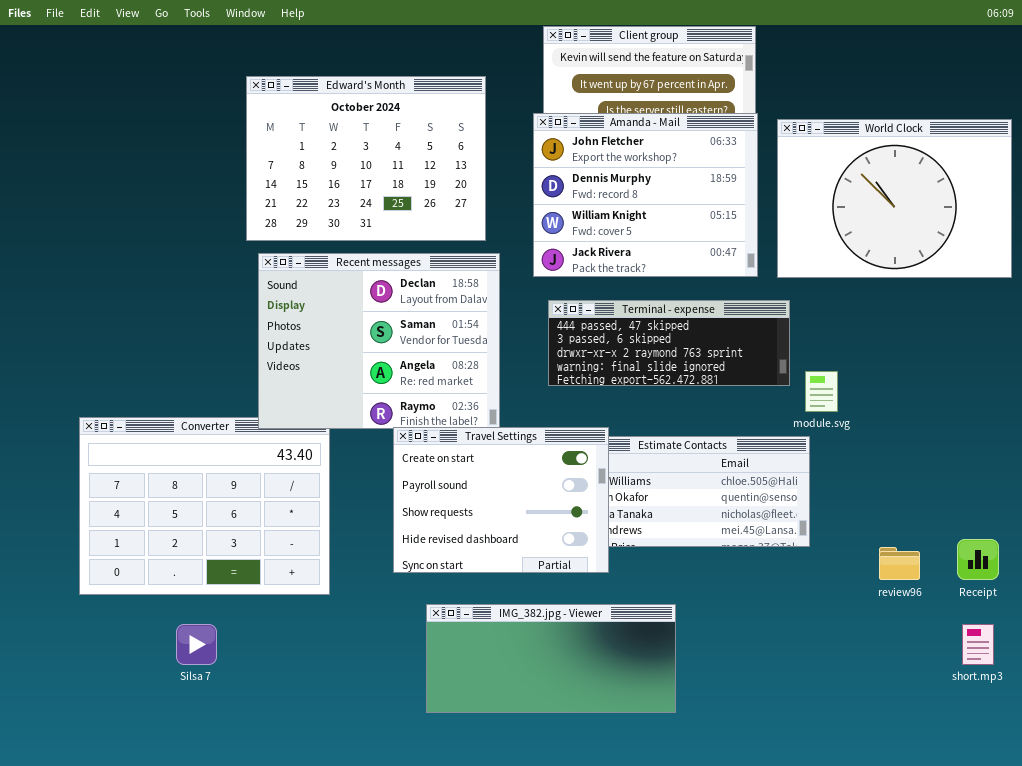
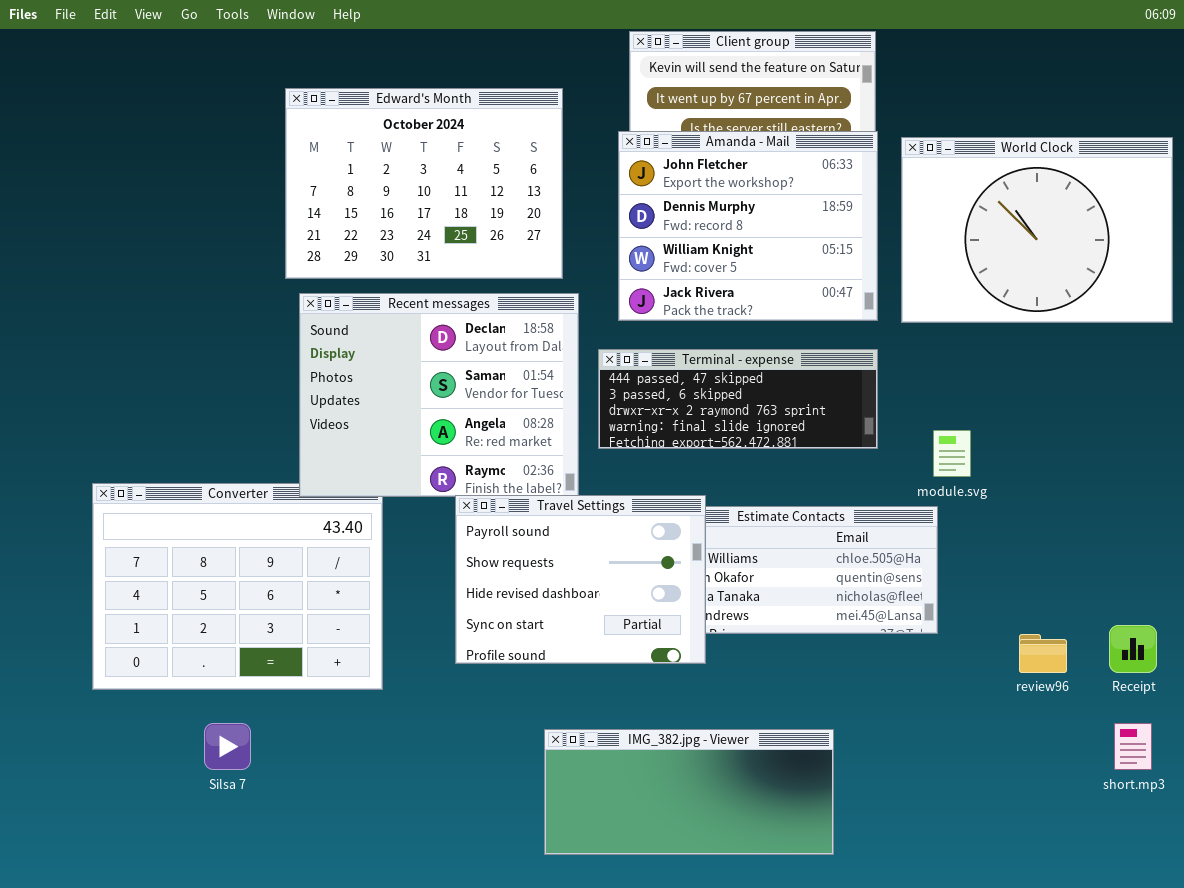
Terminal - expense: [548,300,790,386] -> [598,349,878,449], moved
Travel Settings: [393,427,609,573] -> [455,495,706,664], scrolled down 1 row
IMG_382.jpg - Viewer: [426,604,676,713] -> [544,729,834,855], moved

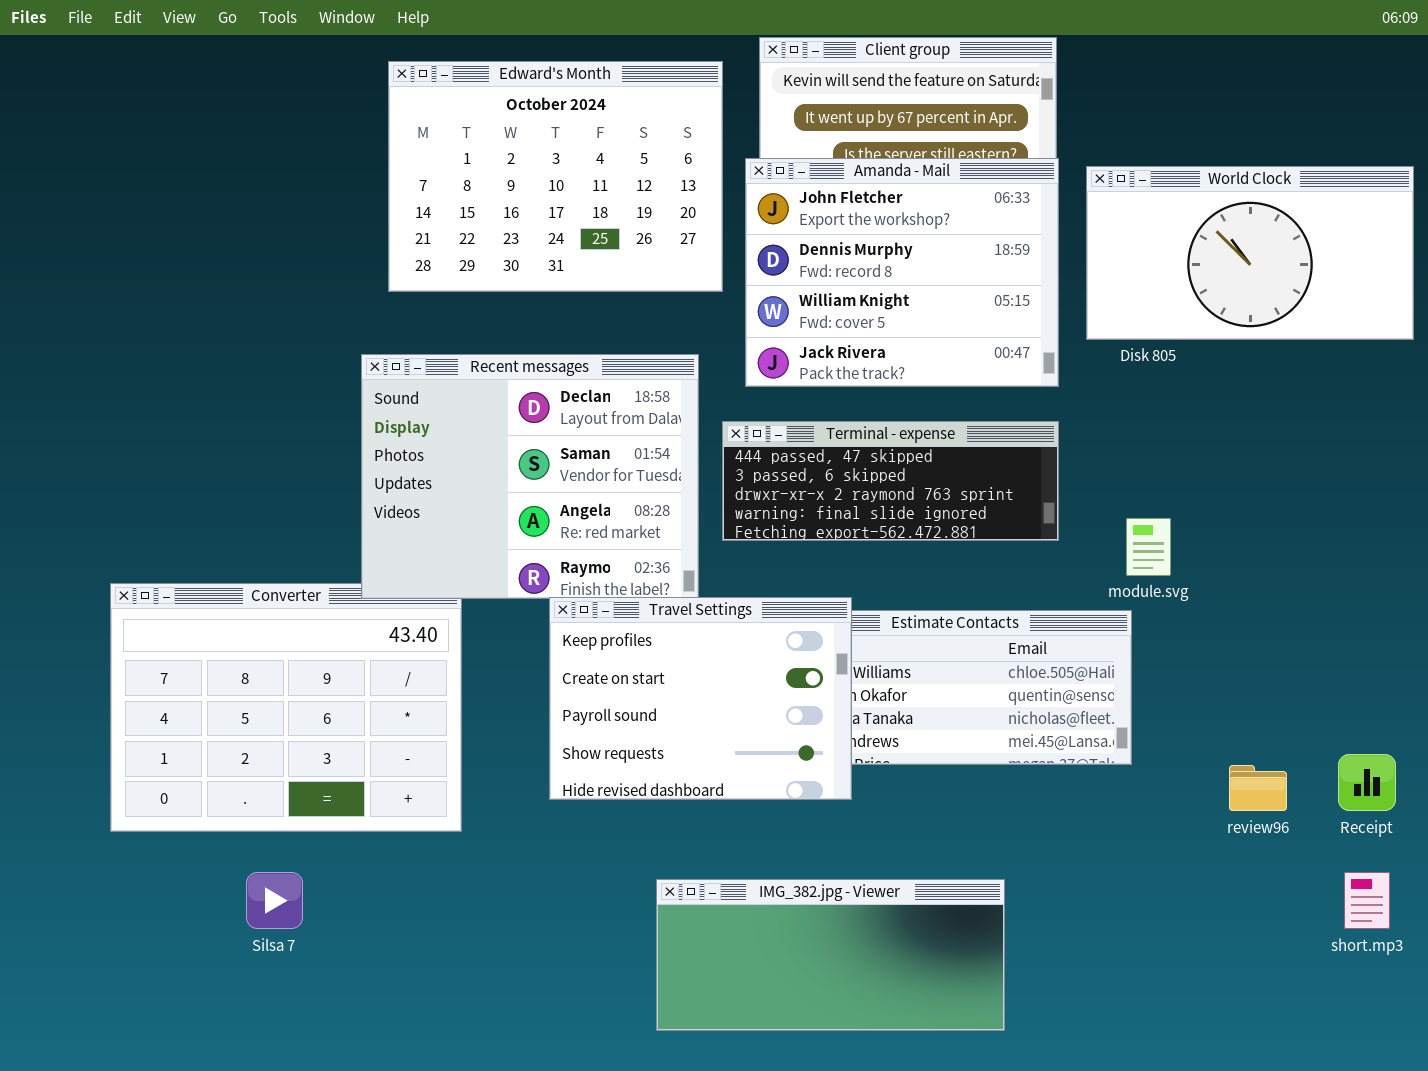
Edward's Month: [285,88,563,279] -> [388,61,723,292], moved
World Clock: [901,137,1173,323] -> [1086,166,1414,340], resized
Travel Settings: [455,495,706,664] -> [549,597,852,800], scrolled up 2 rows

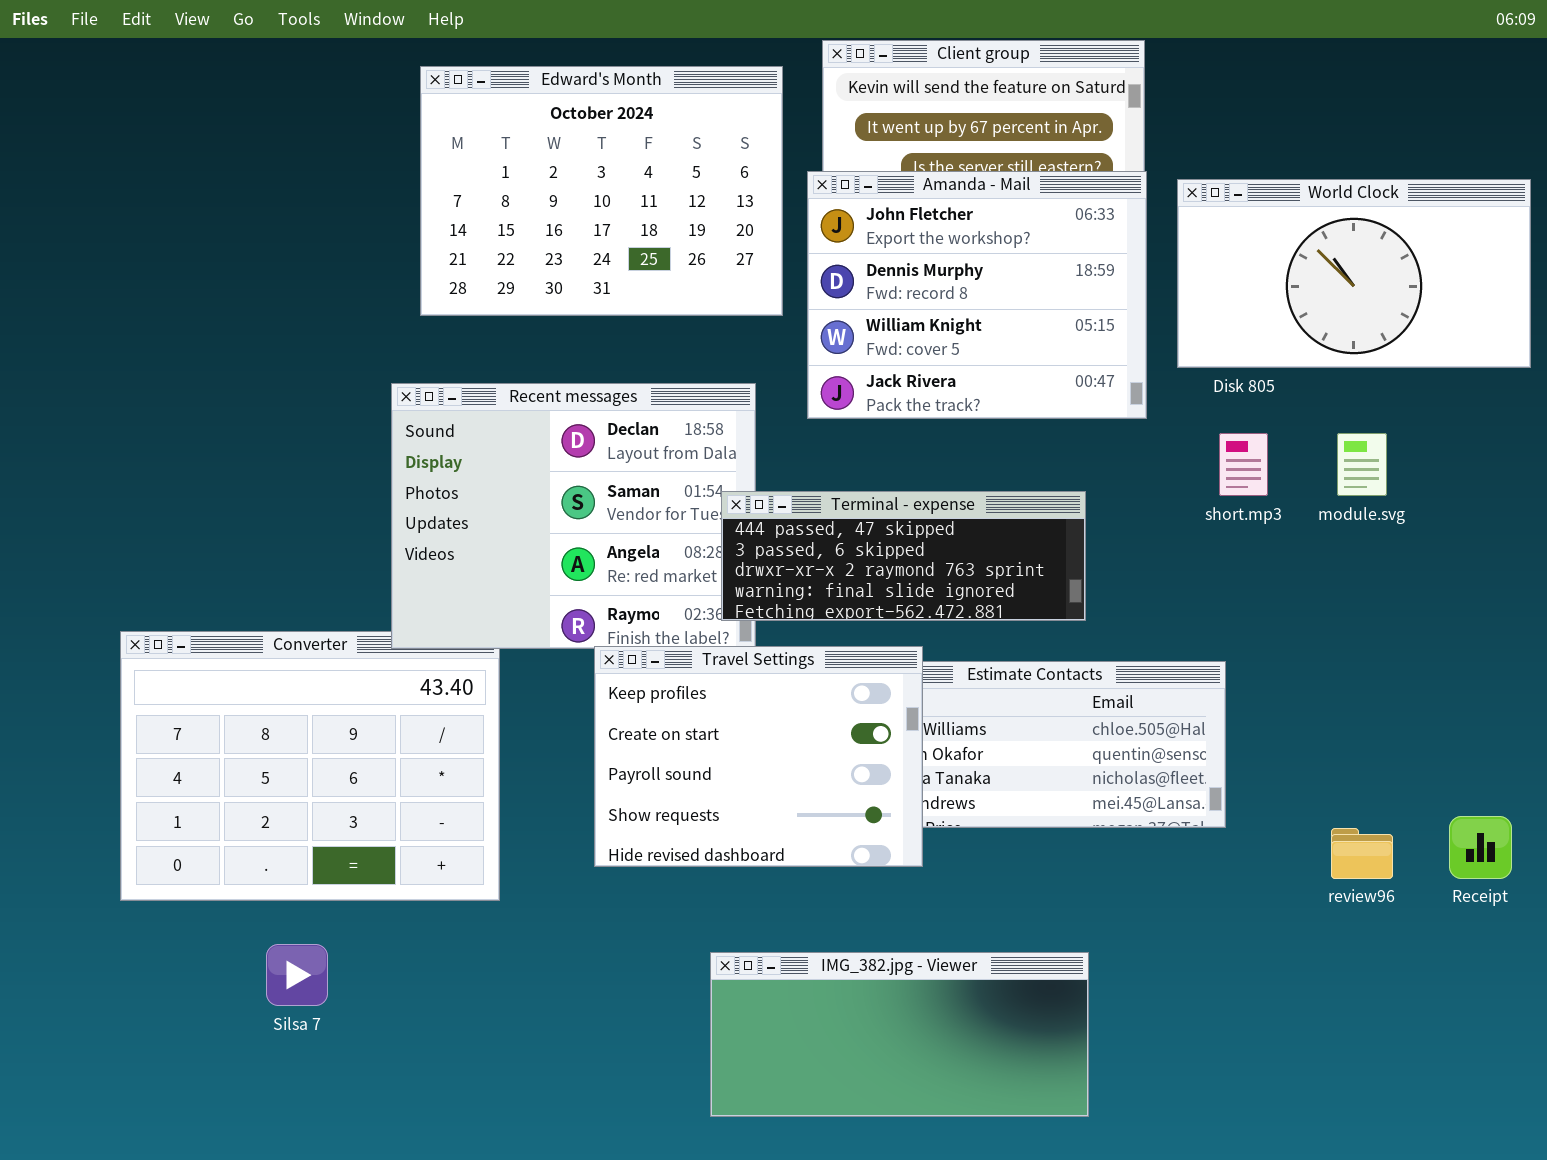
Terminal - expense: [722,421,1059,541] -> [721,491,1086,621], moved
module.svg: [1126,518,1171,576] -> [1337,433,1387,496], moved
short.mp3: [1344,872,1390,929] -> [1219,433,1268,496], moved

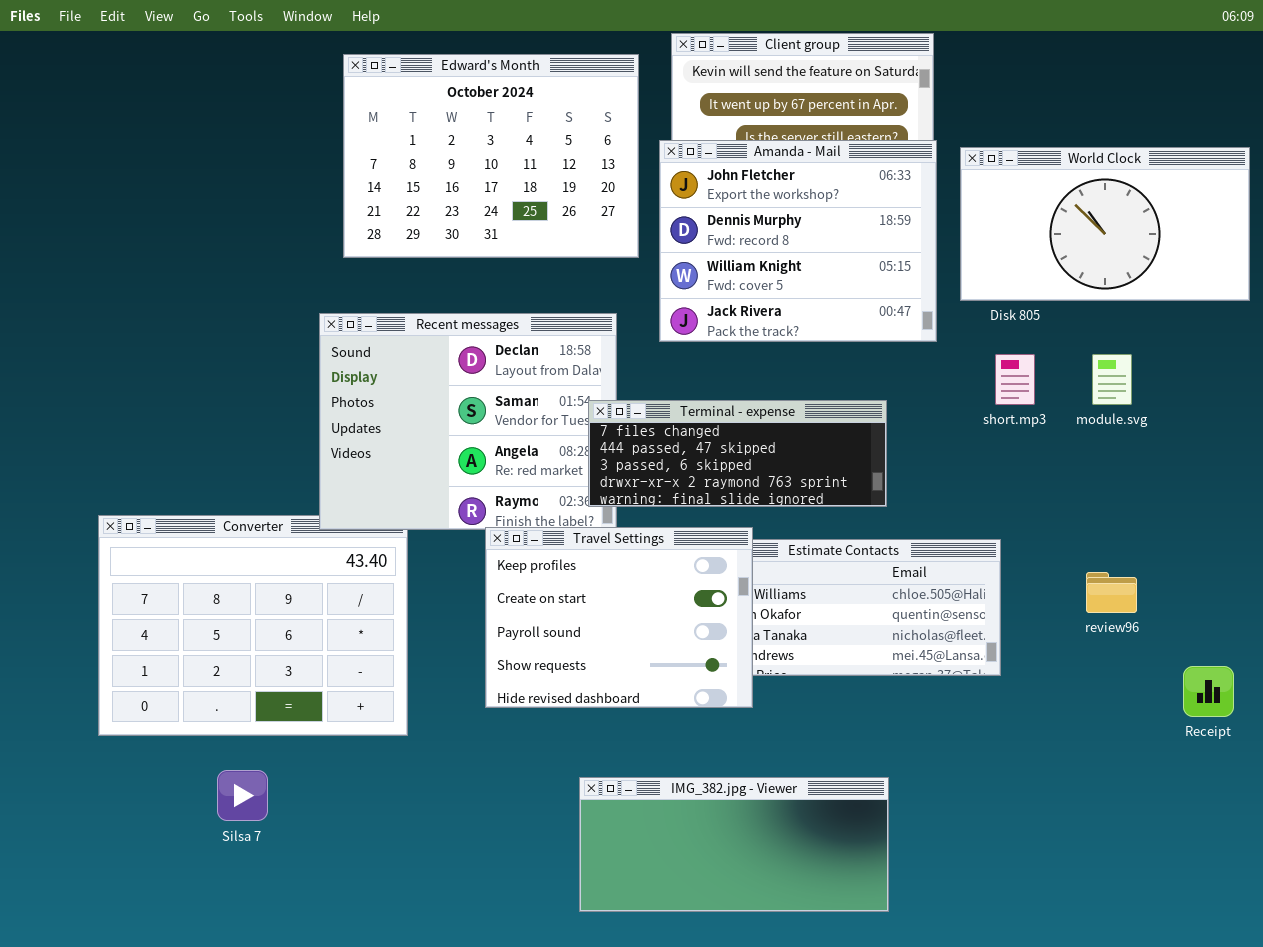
Terminal - expense: [721,491,1086,621] -> [588,400,887,507], scrolled up 1 row
review96: [1331,828,1393,879] -> [1086,572,1137,613], moved

